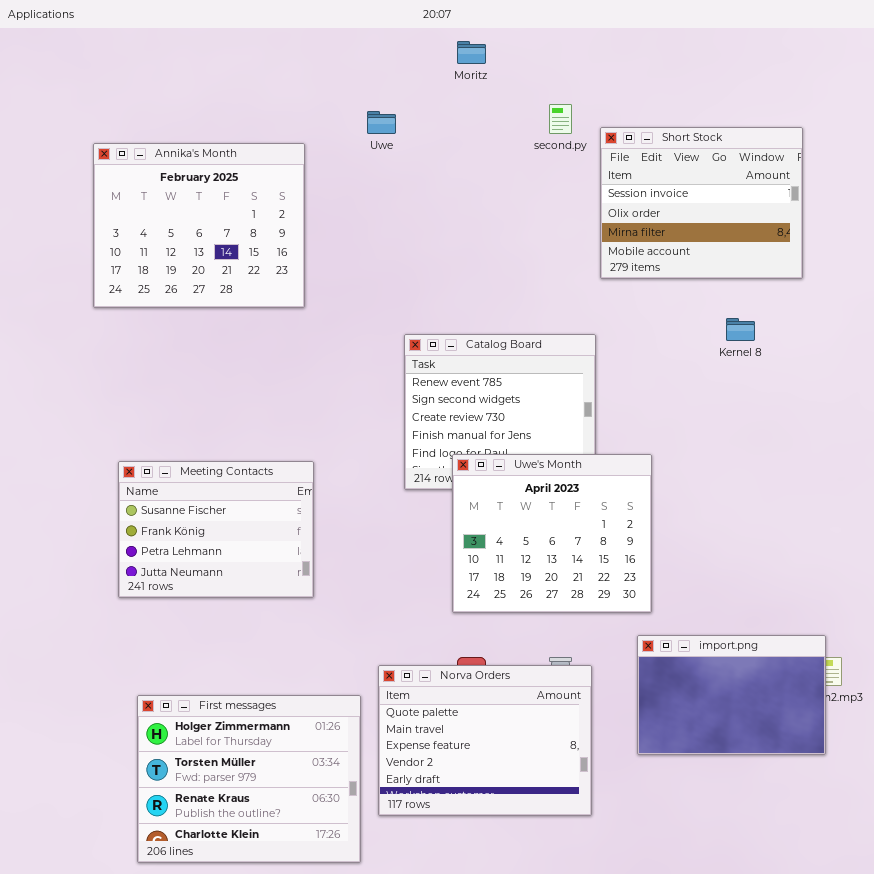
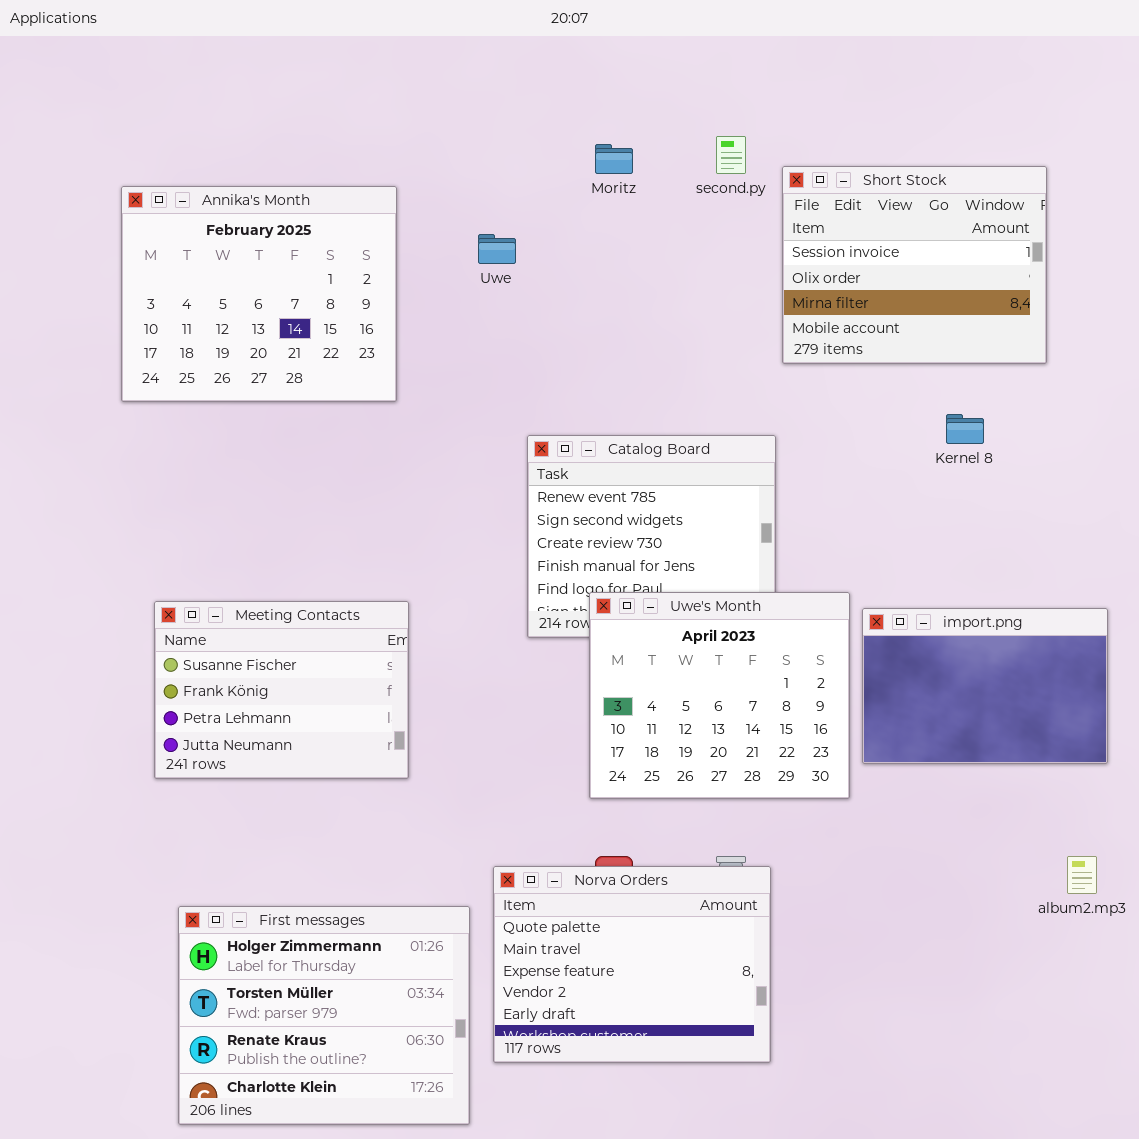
Moritz: [457,41,486,64] -> [595,144,633,174], moved
Uwe: [367,111,396,134] -> [478,234,516,264], moved
import.png: [637,635,826,755] -> [862,608,1108,764], moved

